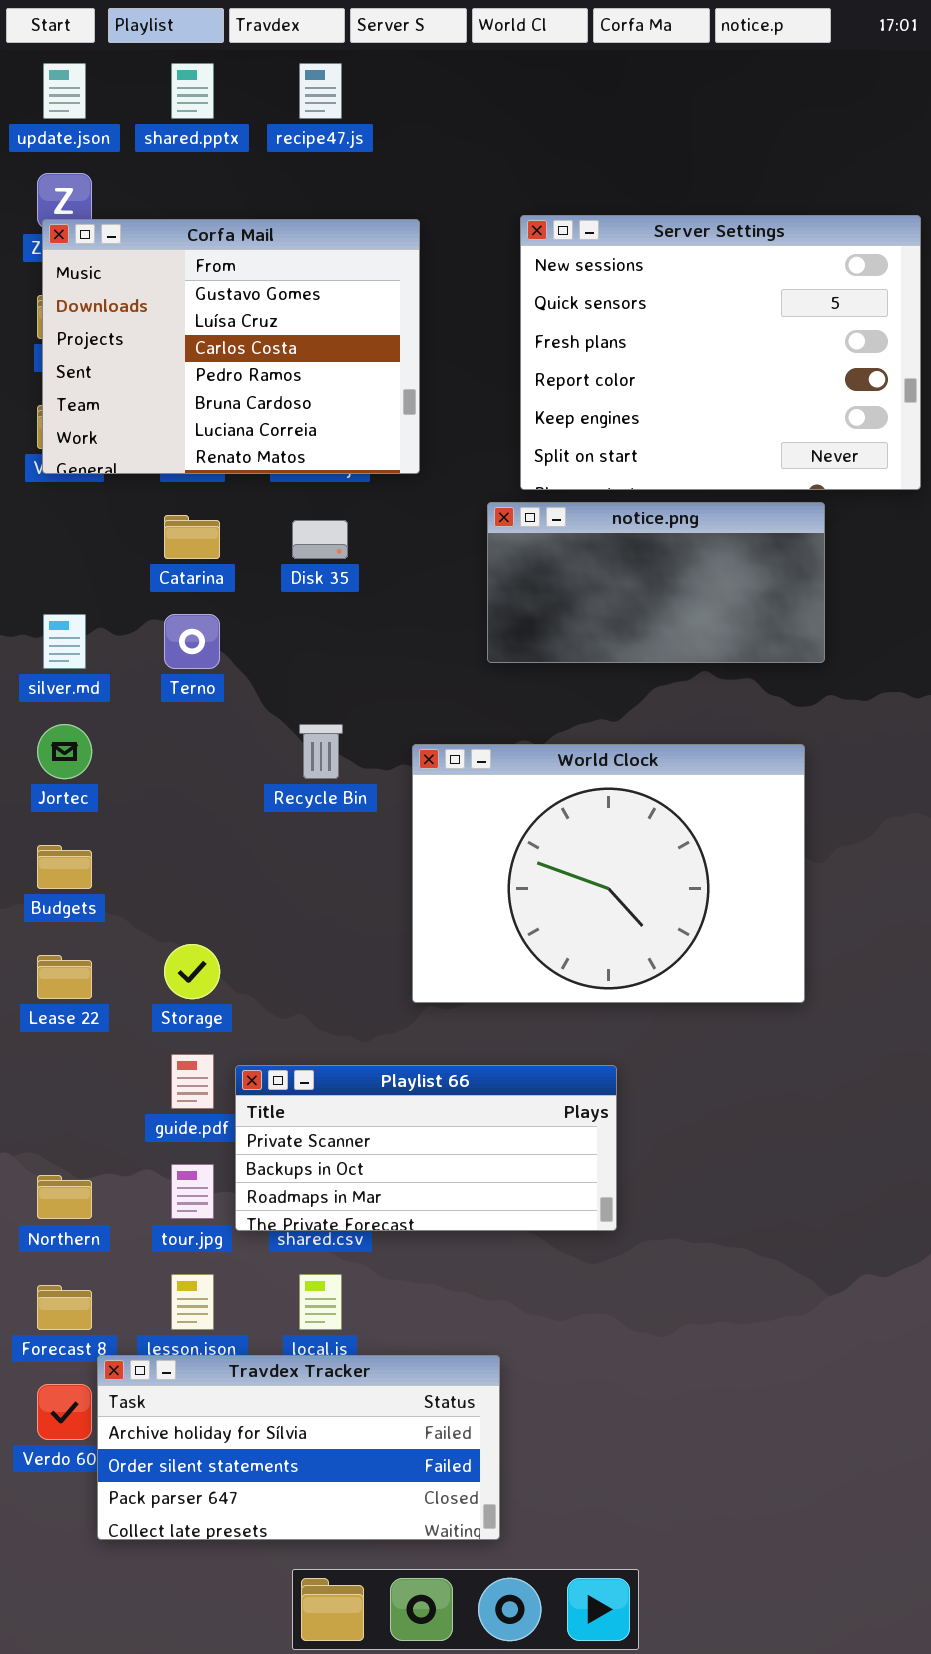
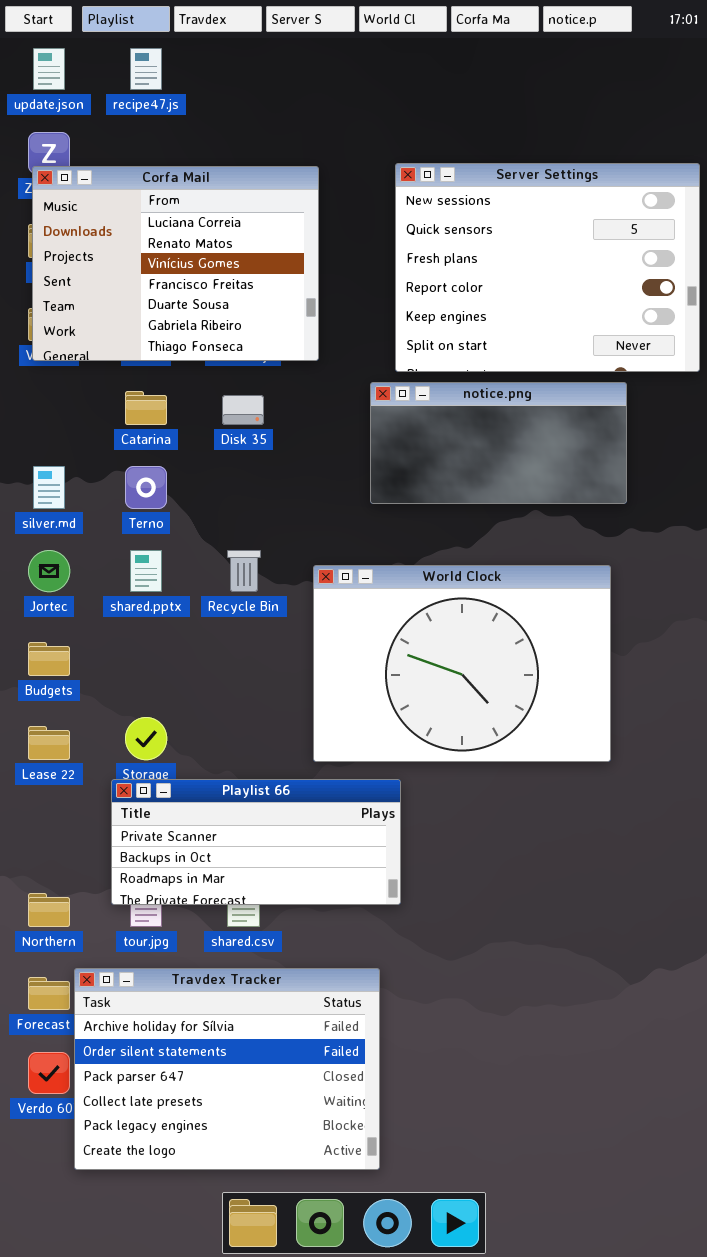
shared.pptx: [171,63,214,119] -> [130,550,162,592], moved
recipe47.js: [299,63,342,119] -> [130,48,162,90], moved
Corfa Mail: [42,219,420,474] -> [32,166,319,361], scrolled down 5 rows
Playlist 66: [235,1065,617,1231] -> [111,779,401,905], moved
Travdex Tracker: [97,1355,500,1540] -> [74,968,380,1170], resized

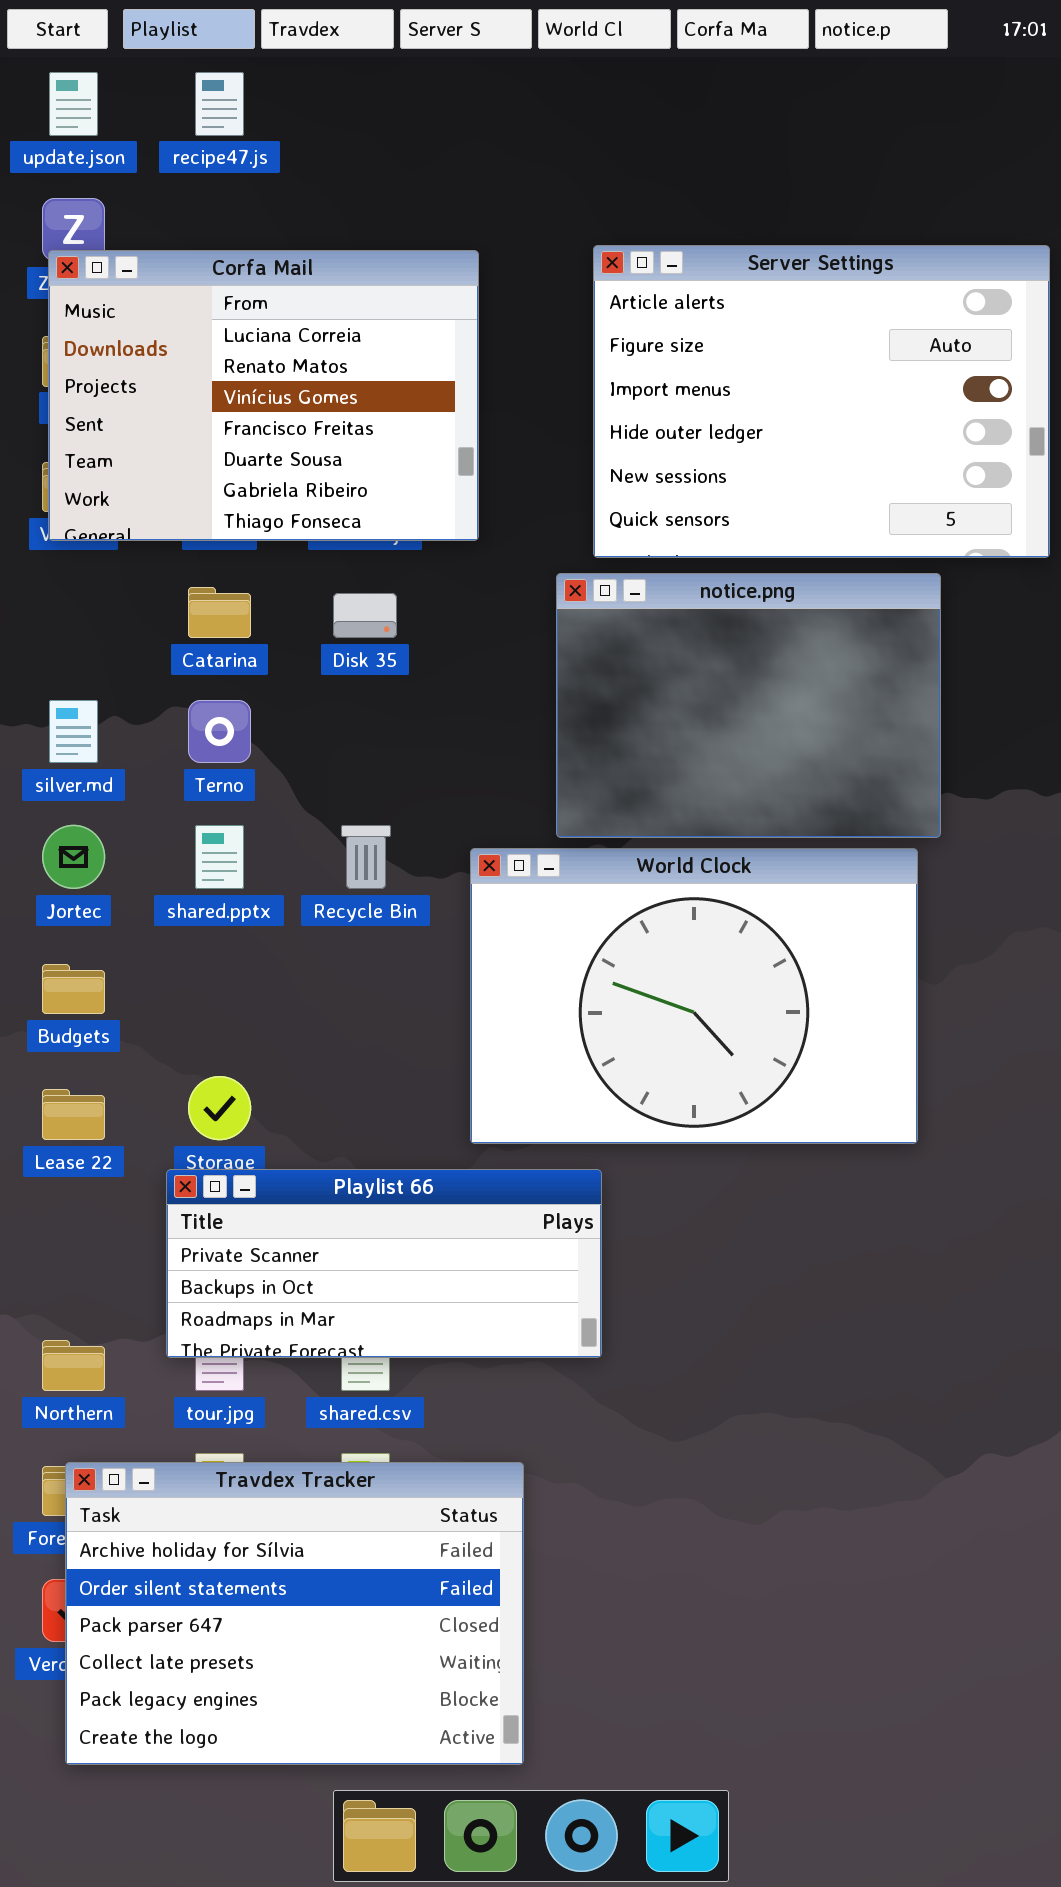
Server Settings: [395,163,700,372] -> [593,245,1050,558], scrolled up 4 rows
notice.png: [370,382,627,504] -> [556,573,941,838], resized
Travdex Tracker: [74,968,380,1170] -> [65,1462,524,1765], moved

